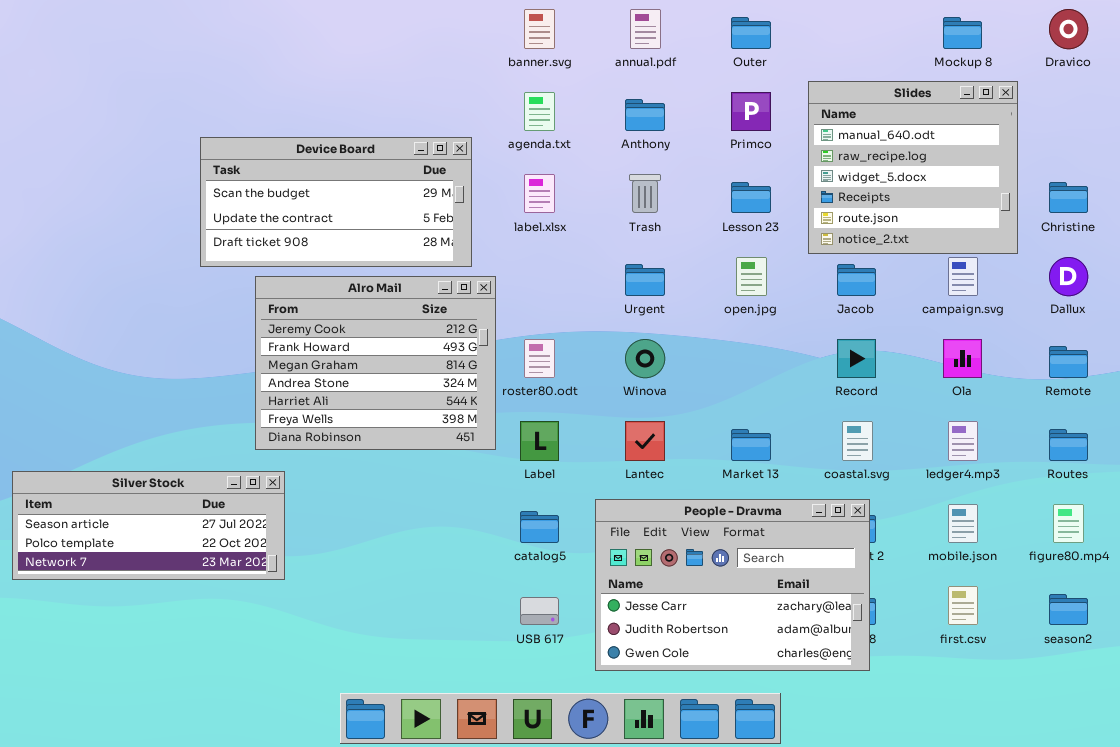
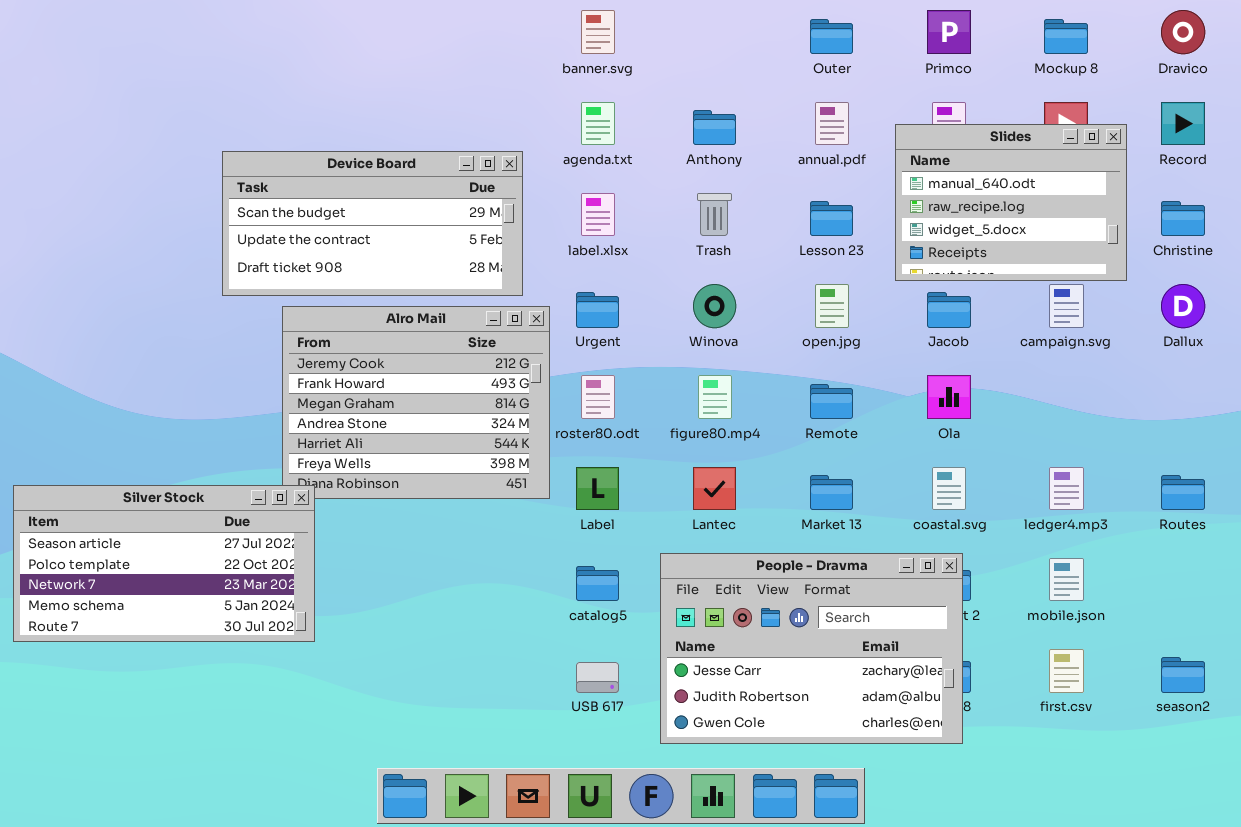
annual.pdf: [630,9,661,49] -> [815,102,849,145], moved
Slides: [808,81,1018,254] -> [895,124,1127,281], resized
Primco: [731,92,771,131] -> [927,10,971,54], moved
Urgent: [625,264,665,296] -> [576,292,619,328], moved
Winova: [625,339,665,378] -> [693,284,736,328], moved
Record: [837,339,876,378] -> [1161,102,1205,145], moved
Ola: [943,339,982,378] -> [927,375,971,419], moved
Remote: [1049,346,1088,378] -> [810,384,853,419], moved
Silver Stock: [12,471,285,580] -> [13,485,315,642], resized
figure80.mp4: [1053,504,1084,543] -> [698,375,732,419], moved

